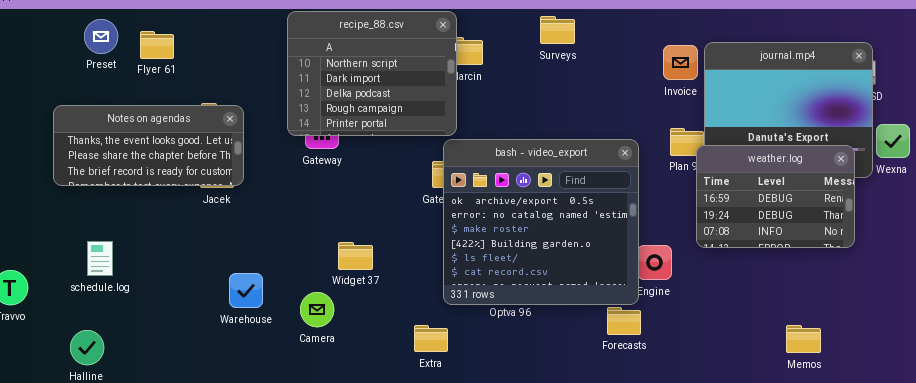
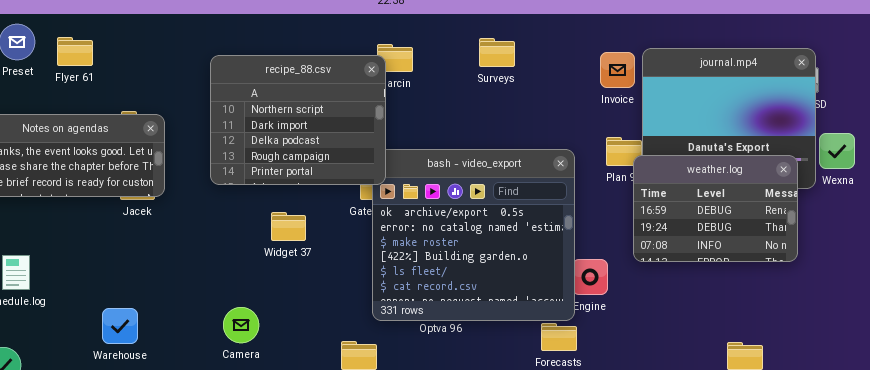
recipe_88.csv: [287,11,457,136] -> [210,55,386,185], moved
Surveys: [540,16,575,44] -> [479,38,515,67], moved
Widget 37: [338,242,373,270] -> [271,212,306,241], moved
Warehouse: [229,273,263,308] -> [102,308,138,344], moved

